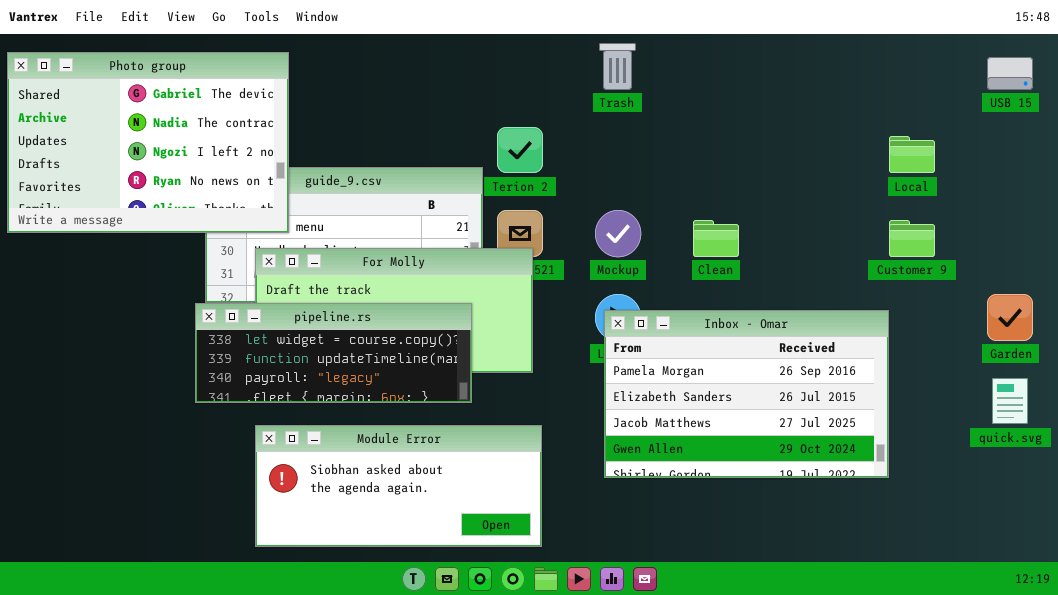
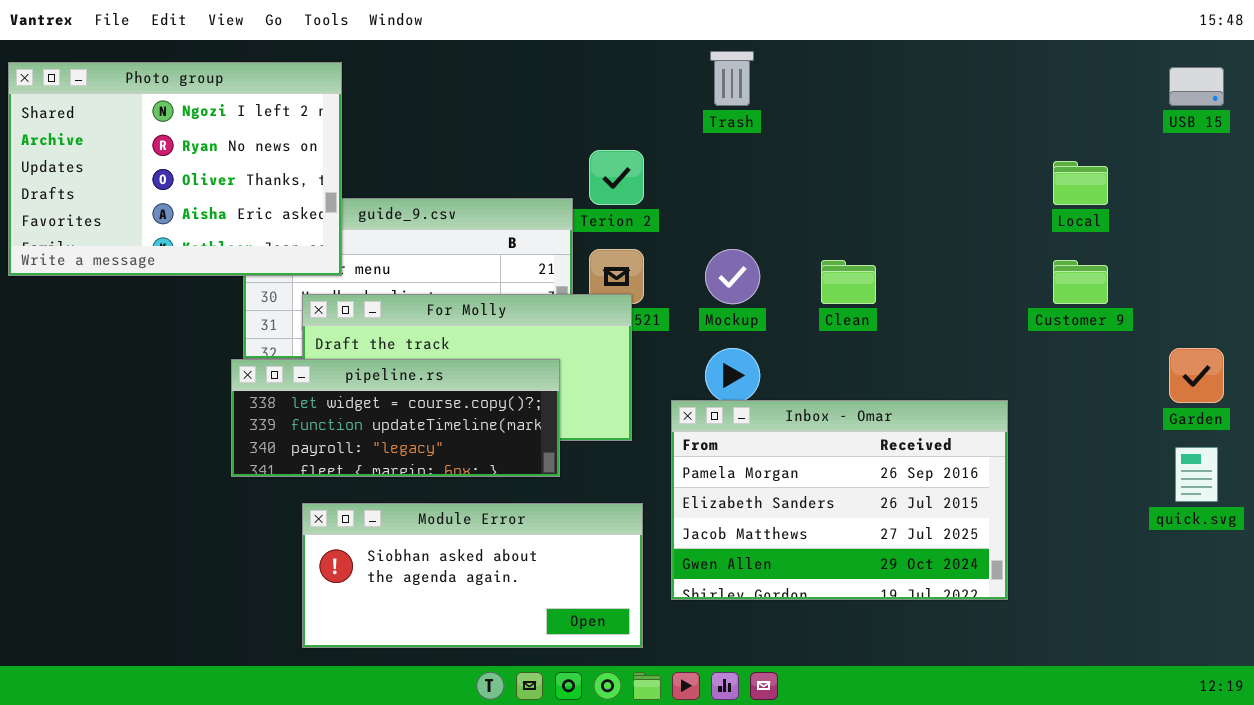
Photo group: [7,52,289,233] -> [8,62,342,276], scrolled down 2 rows
Inbox - Omar: [604,310,889,478] -> [671,400,1008,600], moved

